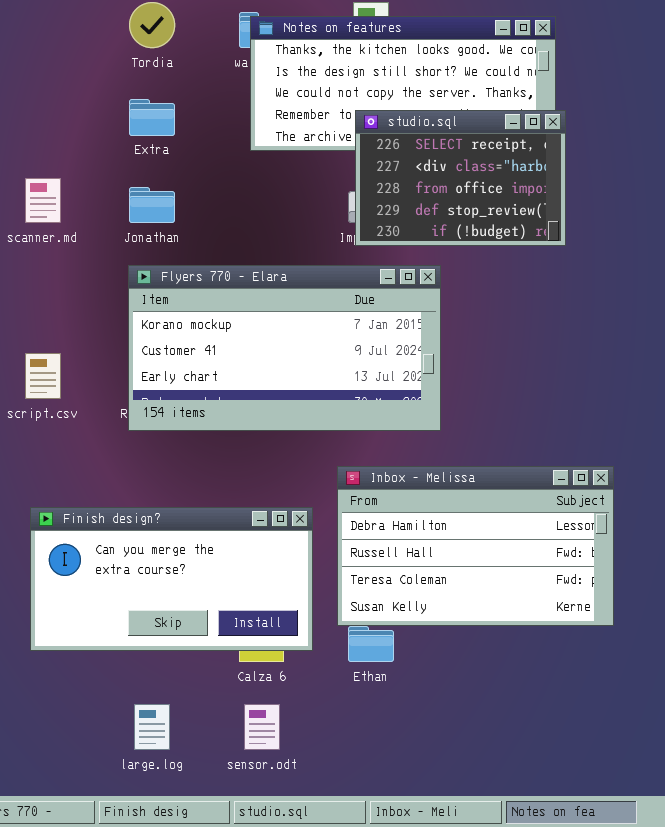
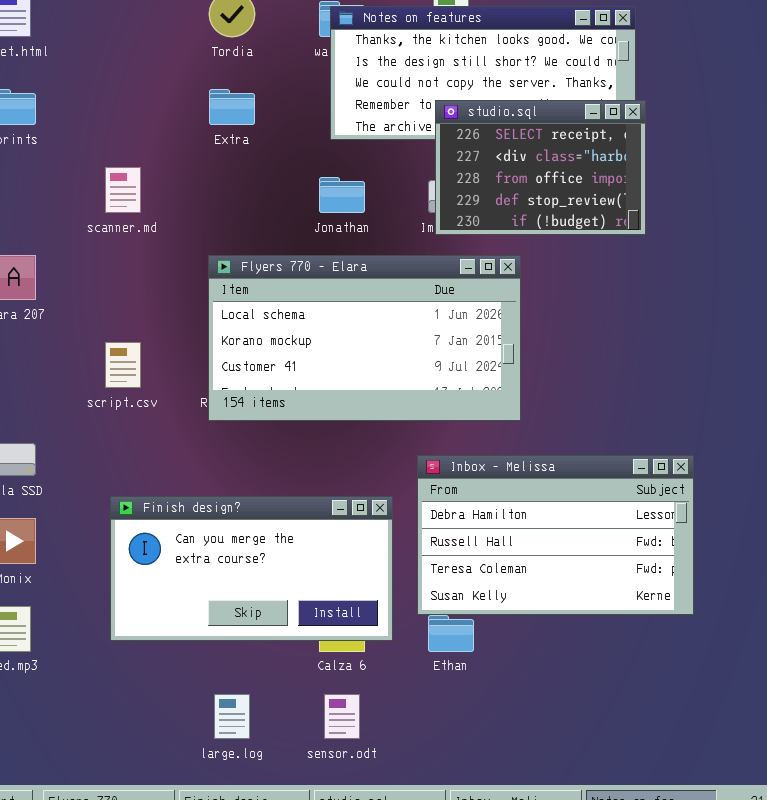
Jonathan: [129,187,175,223] -> [319,177,365,213], moved
Flyers 770 - Elara: [128,265,441,431] -> [208,255,521,421], scrolled up 1 row

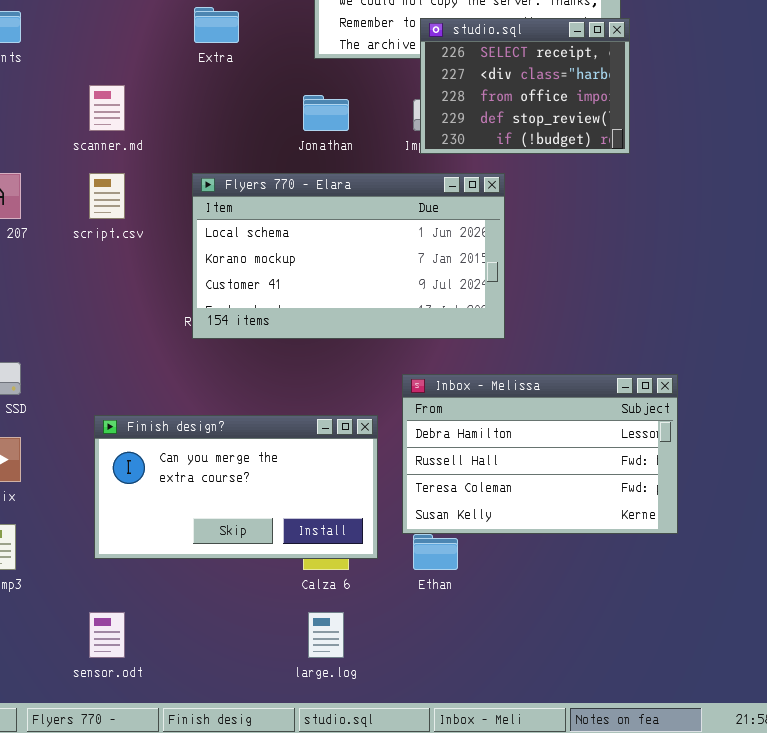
script.csv: [105,342,141,388] -> [89,173,125,219], moved
large.log: [214,694,250,739] -> [308,612,344,658], moved
sensor.odt: [324,694,360,739] -> [89,612,125,658], moved

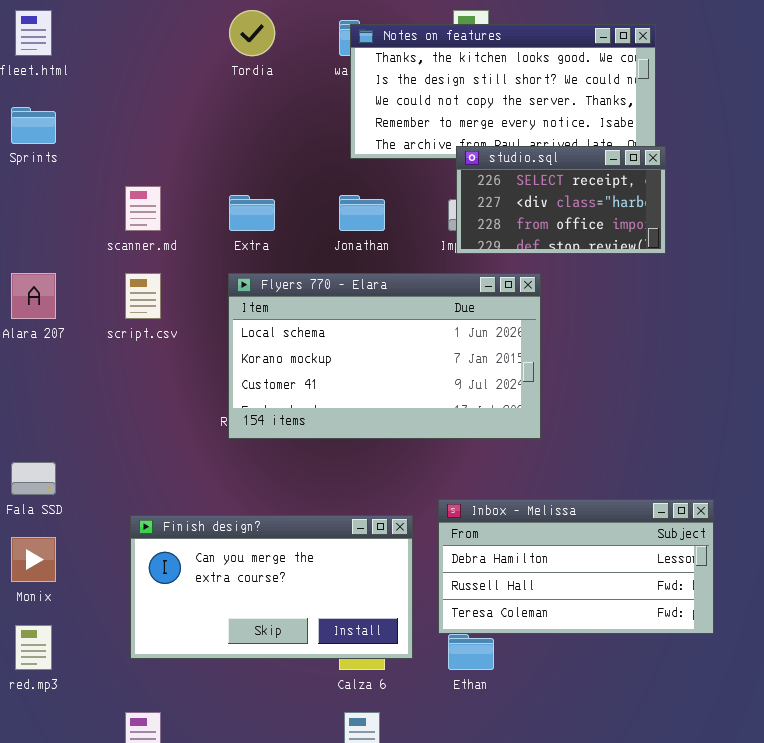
Extra: [194,7,239,43] -> [229,195,275,231], moved
studio.sql: [420,18,630,154] -> [456,146,666,254], resized
Inbox - Melissa: [402,374,678,534] -> [438,499,714,634], resized

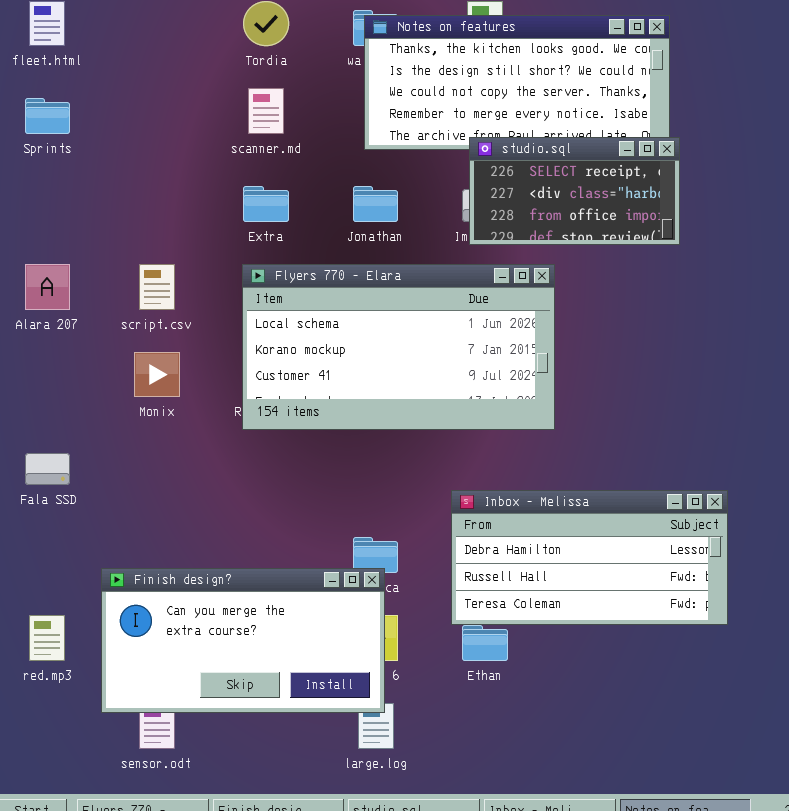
scanner.md: [125,186,161,231] -> [248,88,284,134], moved
Finish design?: [130,515,413,659] -> [101,568,385,713], moved
Monix: [11,537,56,582] -> [134,352,180,397], moved

